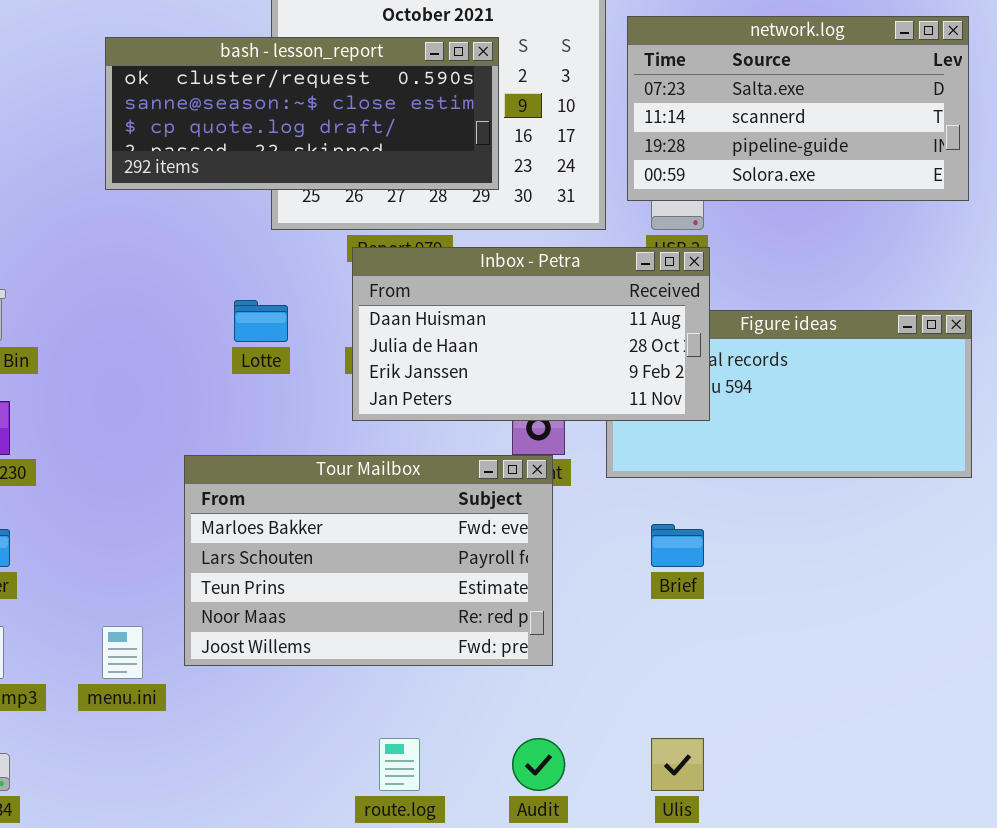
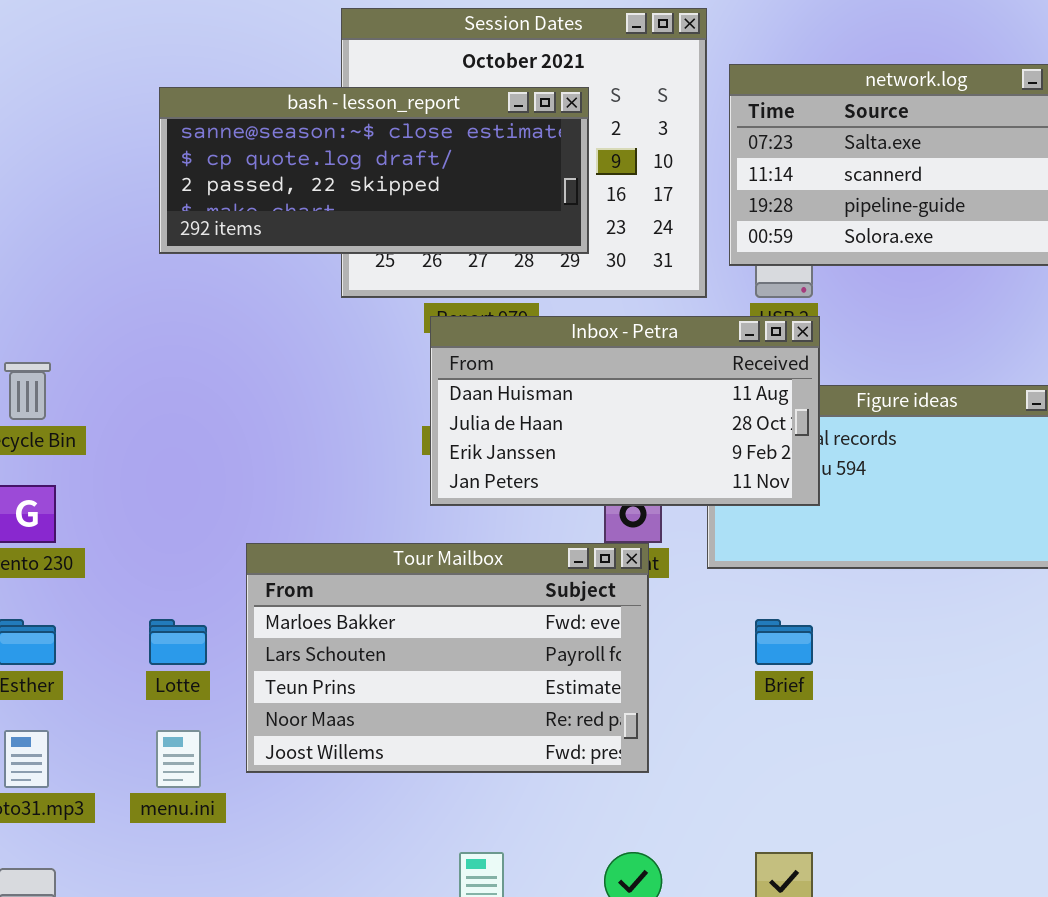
bash - lesson_report: [105,37,499,190] -> [159,87,589,254], scrolled down 1 row
Lotte: [234,300,288,342] -> [149,619,207,665], moved

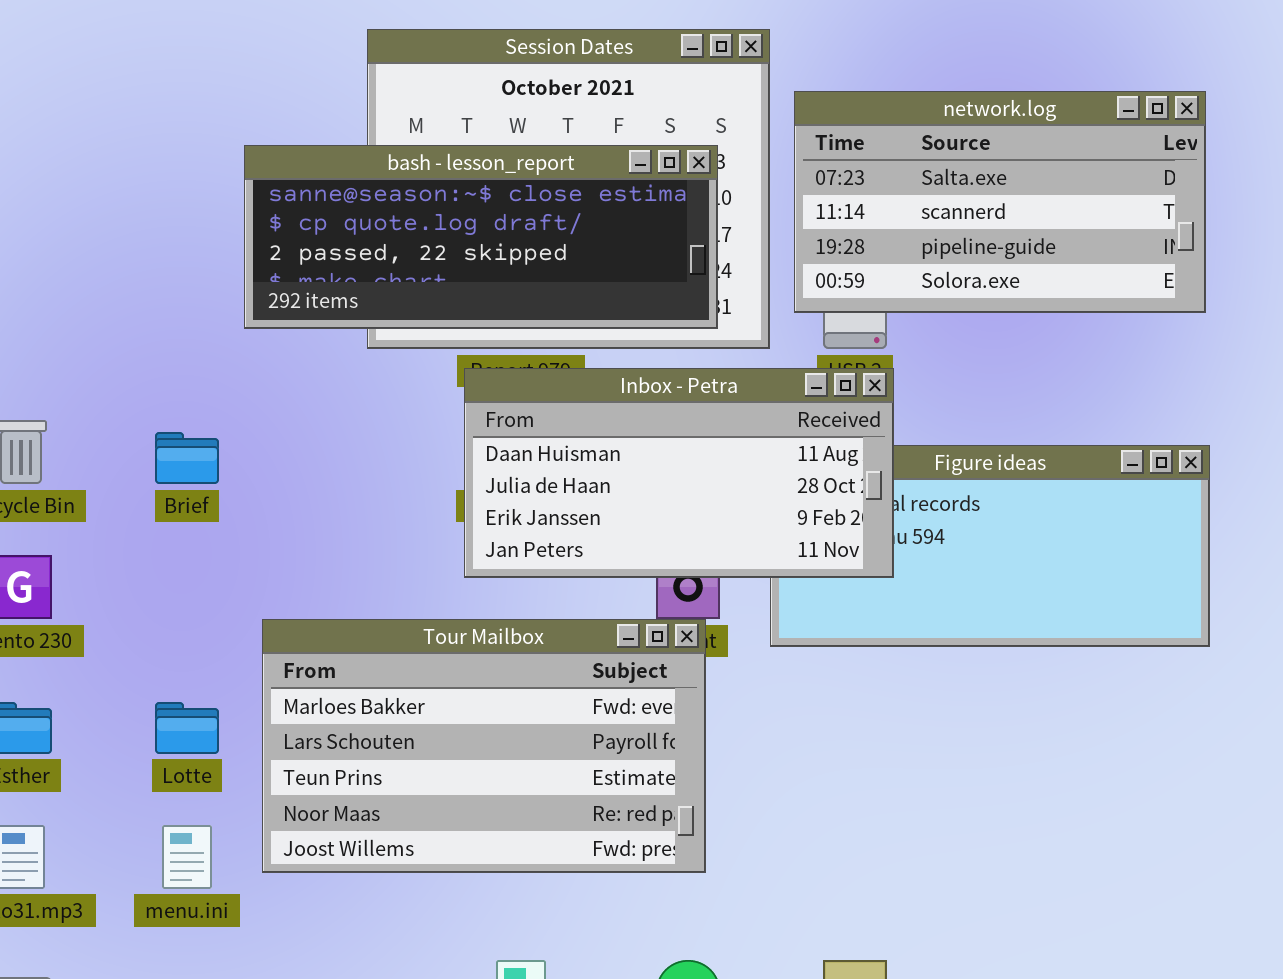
bash - lesson_report: [159,87,589,254] -> [244,145,718,329], moved
Brief: [755,619,813,665] -> [155,432,219,484], moved

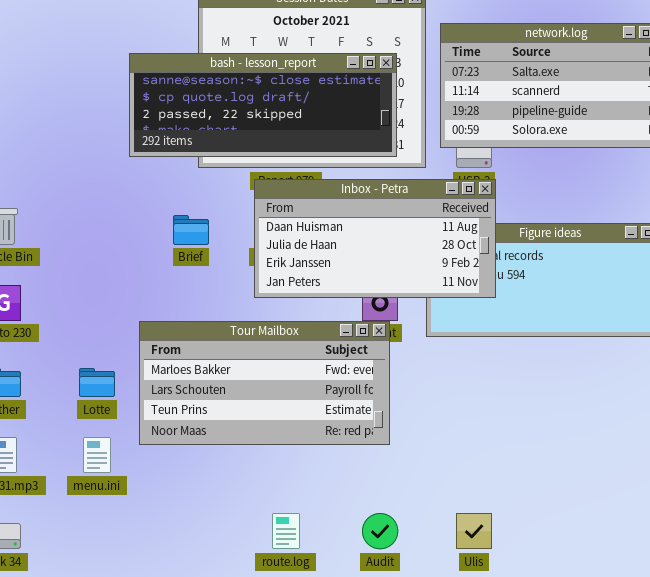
Brief: [155,432,219,484] -> [173,215,209,245], moved
Tour Mailbox: [262,619,706,873] -> [139,321,390,445], resized

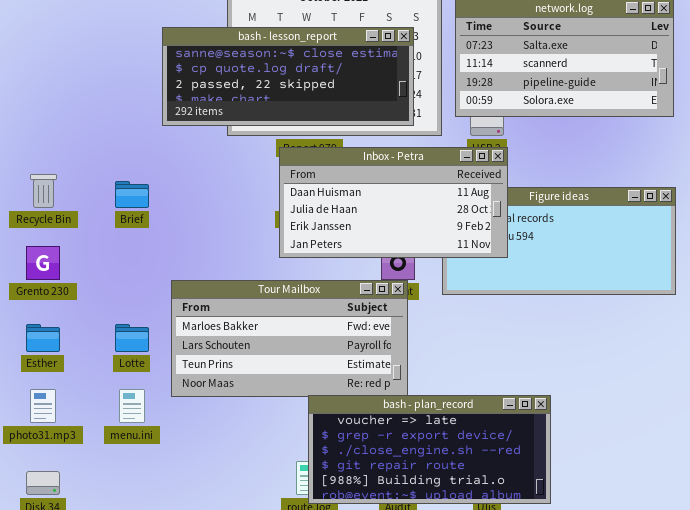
Brief: [173,215,209,245] -> [115,181,149,208], moved
bash - plan_record: none -> [308,395,551,504], opened

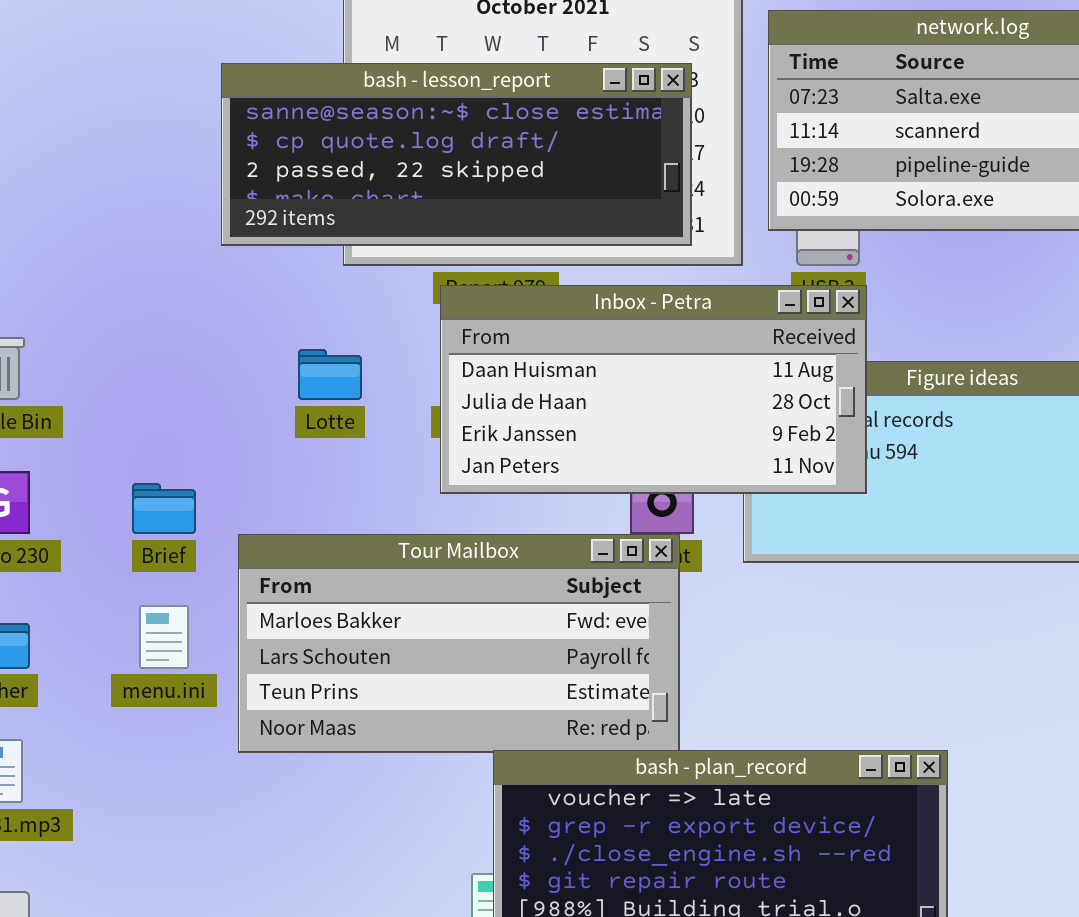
Brief: [115,181,149,208] -> [132,483,196,534], moved
Lotte: [115,324,149,352] -> [298,349,362,400], moved
menu.ini: [119,389,145,423] -> [139,605,189,669], moved

